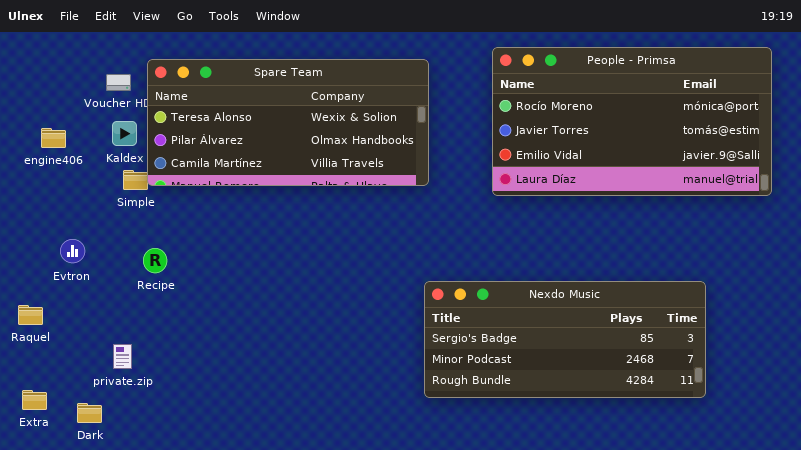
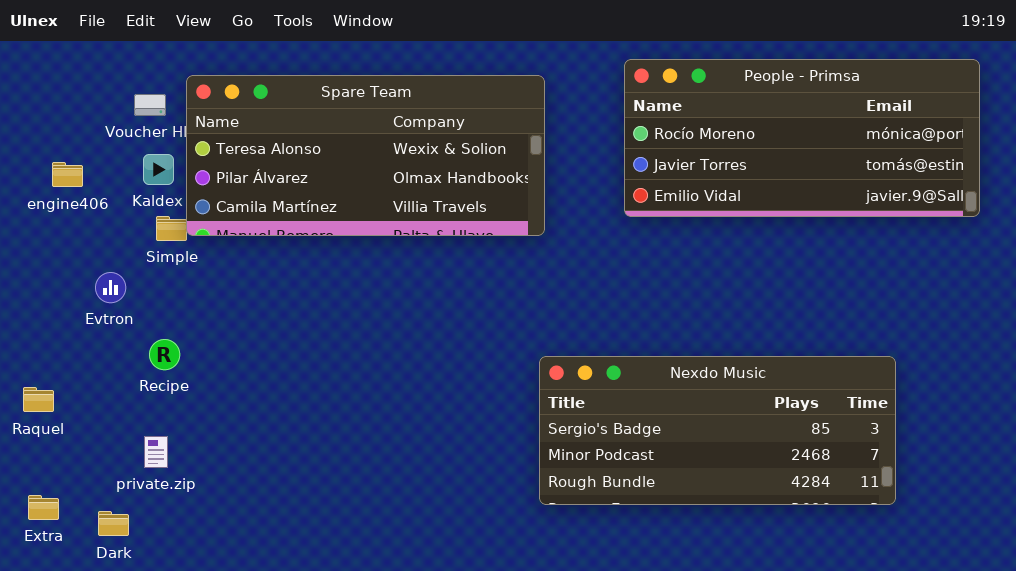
People - Primsa: [492,47,772,196] -> [624,59,980,217], resized
Evtron: [60,239,85,263] -> [95,272,126,303], moved
Recipe: [143,248,167,273] -> [149,339,180,370], moved

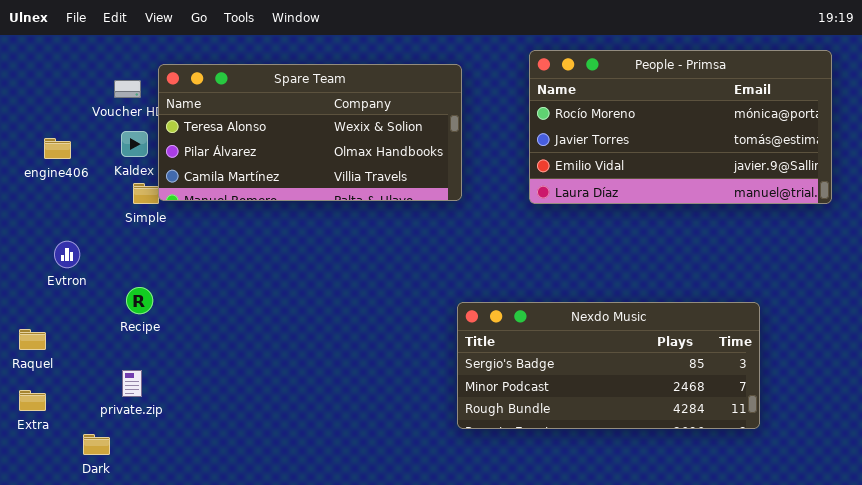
People - Primsa: [624,59,980,217] -> [529,50,832,204], resized
Evtron: [95,272,126,303] -> [54,241,80,268], moved
Extra: [28,495,59,520] -> [19,390,46,411], moved

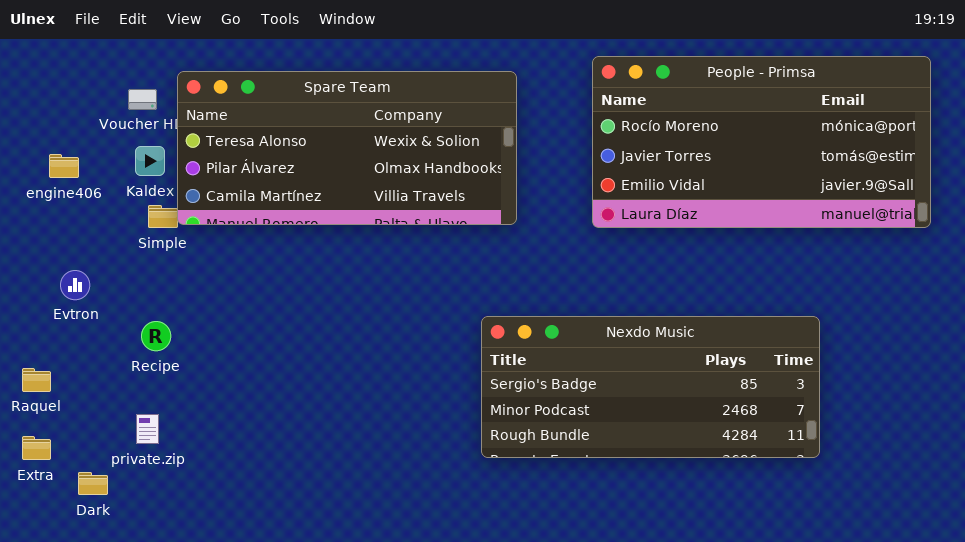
Nexdo Music: [457,302,760,429] -> [481,316,820,458], moved
Dark: [83,434,110,455] -> [78,472,108,495], moved

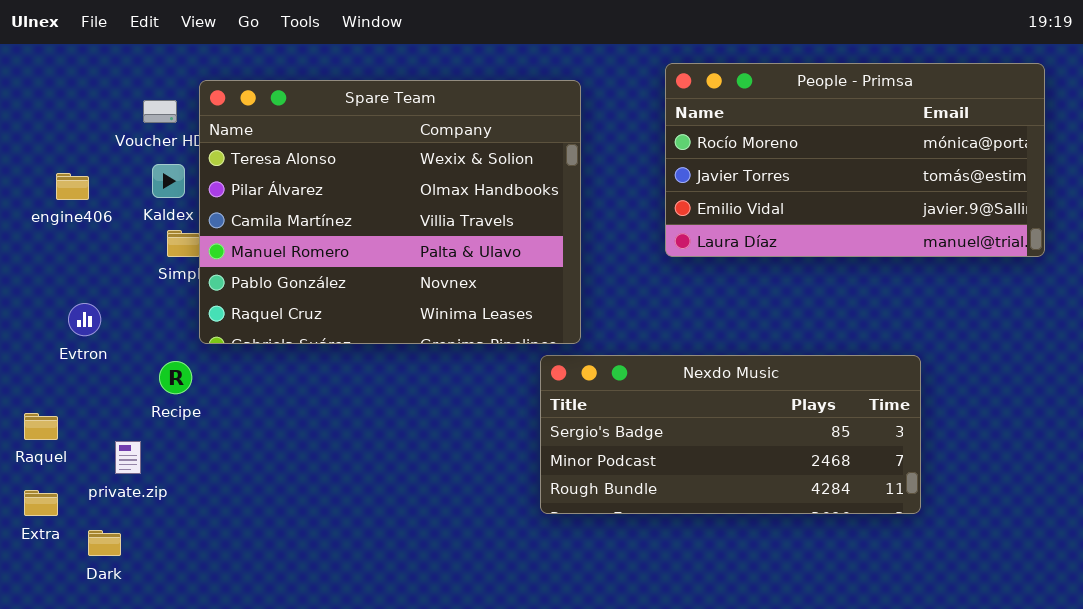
Spare Team: [177,71,517,225] -> [199,80,581,344], resized
private.zip: [136,414,159,444] -> [115,441,141,474], moved

